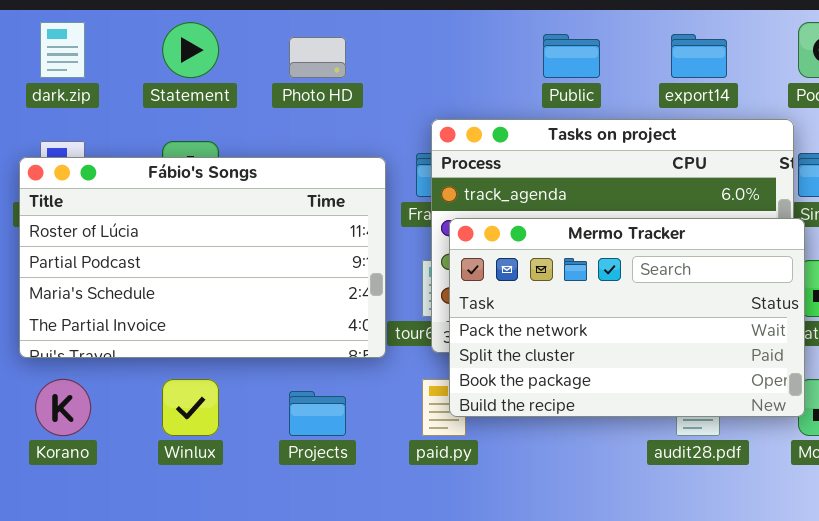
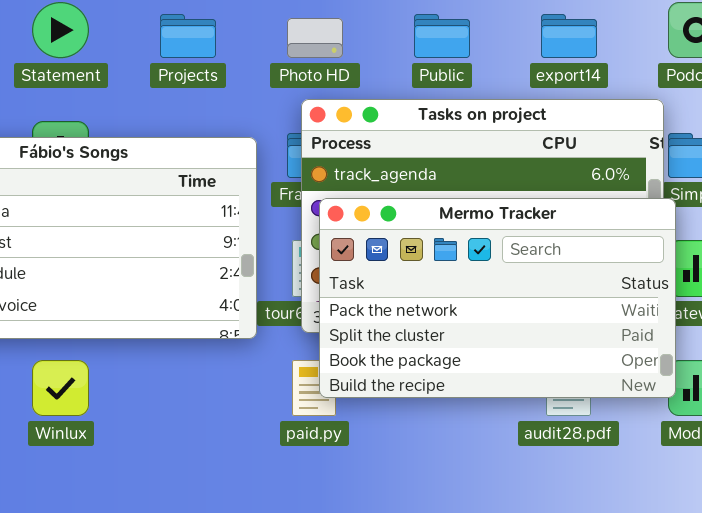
Photo HD: [289,37,346,78] -> [287,18,343,58], moved
Projects: [289,391,346,436] -> [160,14,216,58], moved

